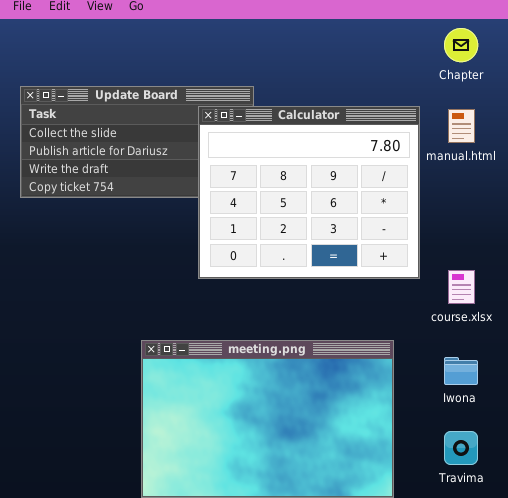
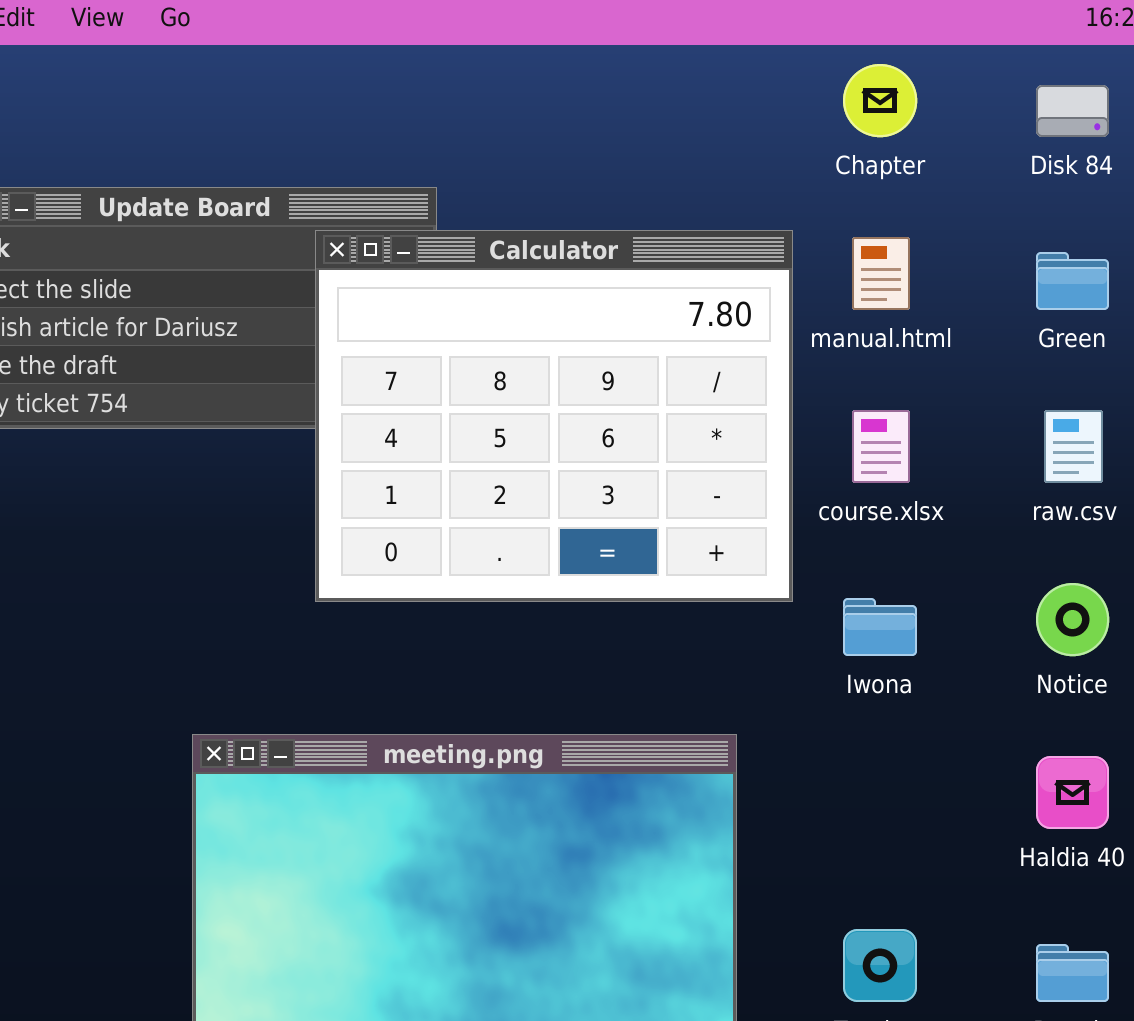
course.xlsx: [448,270,475,304] -> [852,410,910,483], moved
Iwona: [444,357,478,385] -> [843,598,917,656], moved

